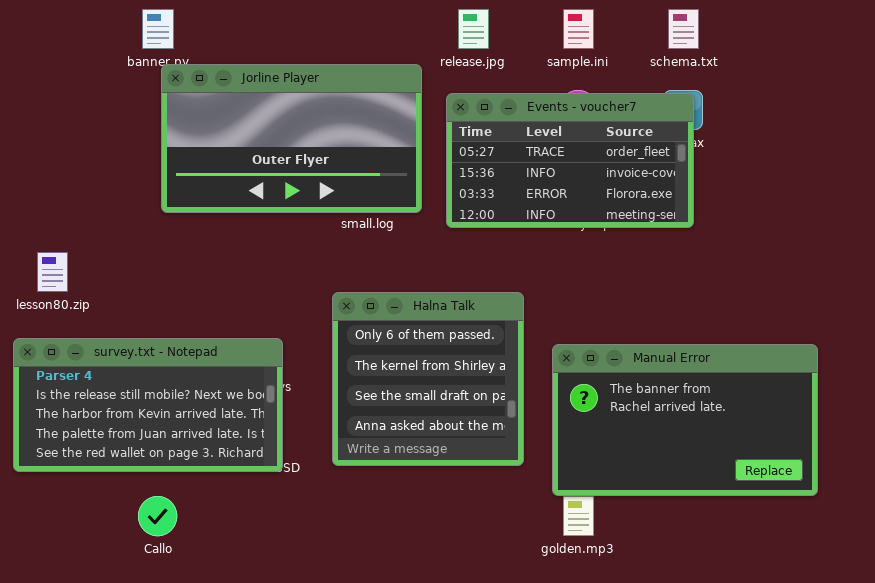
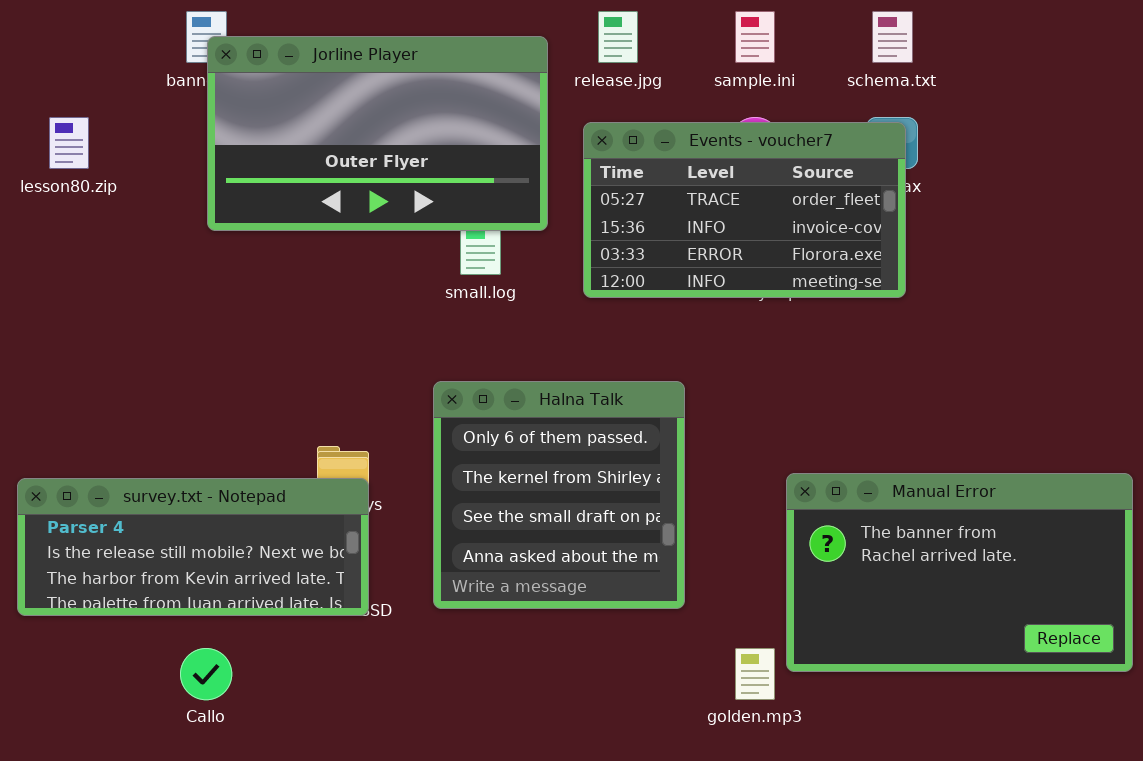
Jorline Player: [161,64,422,213] -> [207,36,548,231], moved
lesson80.zip: [37,252,68,292] -> [49,117,89,169], moved
survey.txt - Notepad: [13,338,283,472] -> [17,478,369,616], resized
Manual Error: [552,344,818,496] -> [786,473,1133,672], moved

